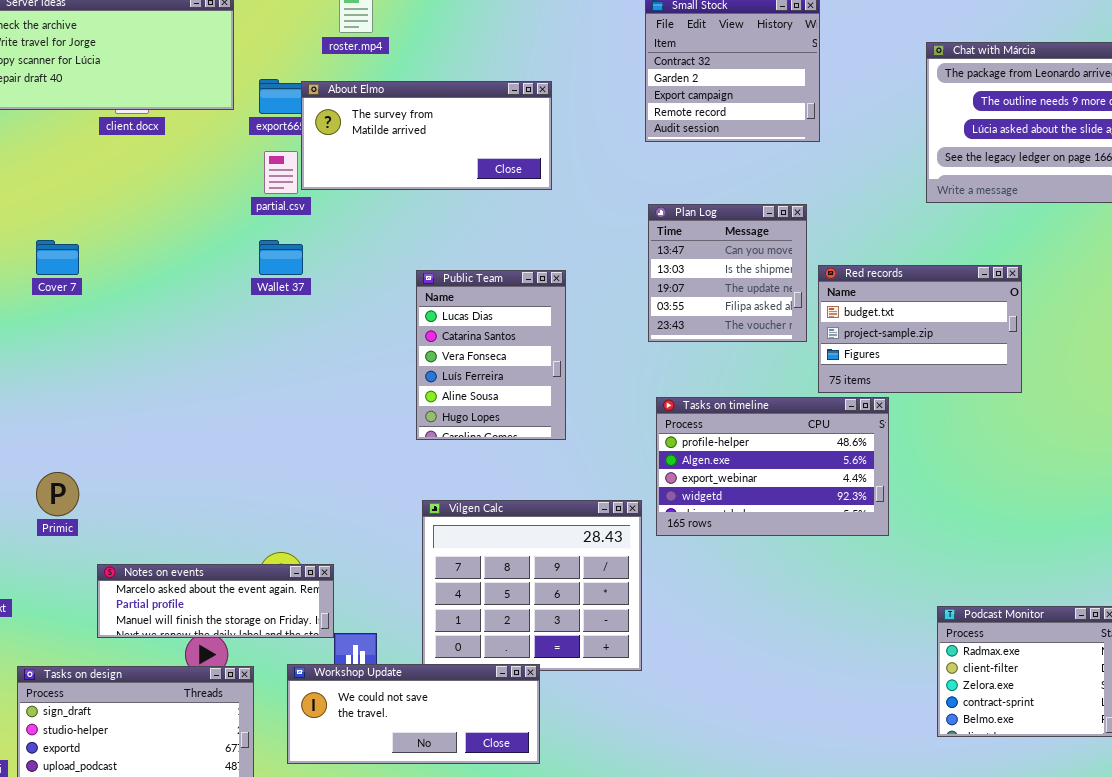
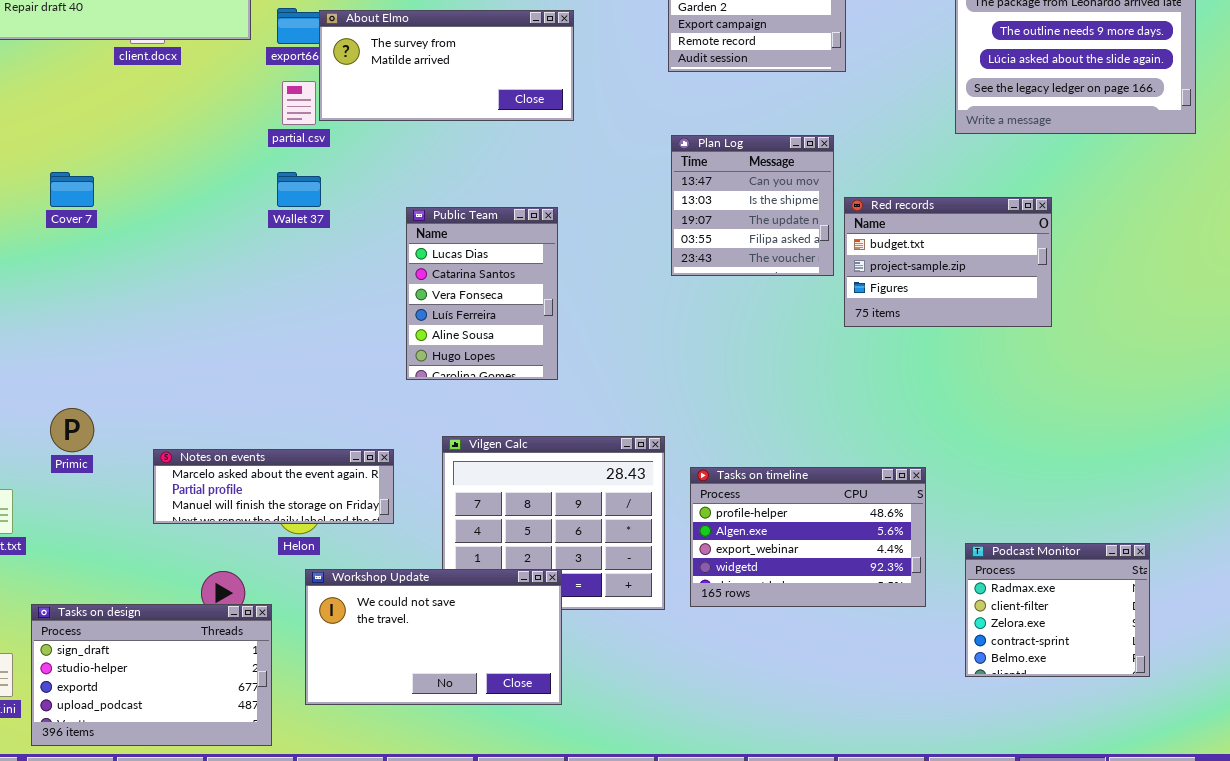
Public Team: [416,270,566,440] -> [406,207,558,380], moved
Tasks on timeline: [656,397,889,536] -> [690,467,926,607], moved
Notes on events: [97,564,334,638] -> [153,449,394,524], moved
Workshop Update: [287,664,540,764] -> [305,569,562,705], resized

